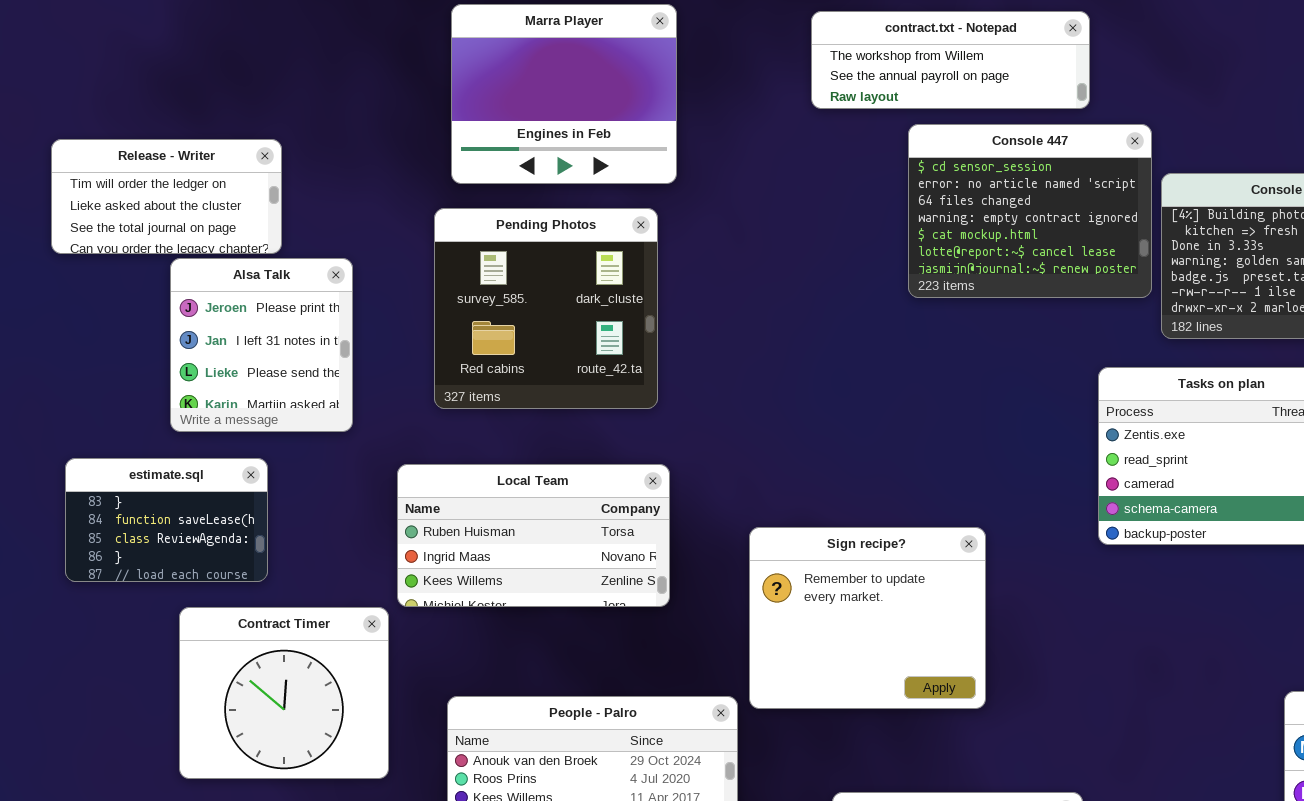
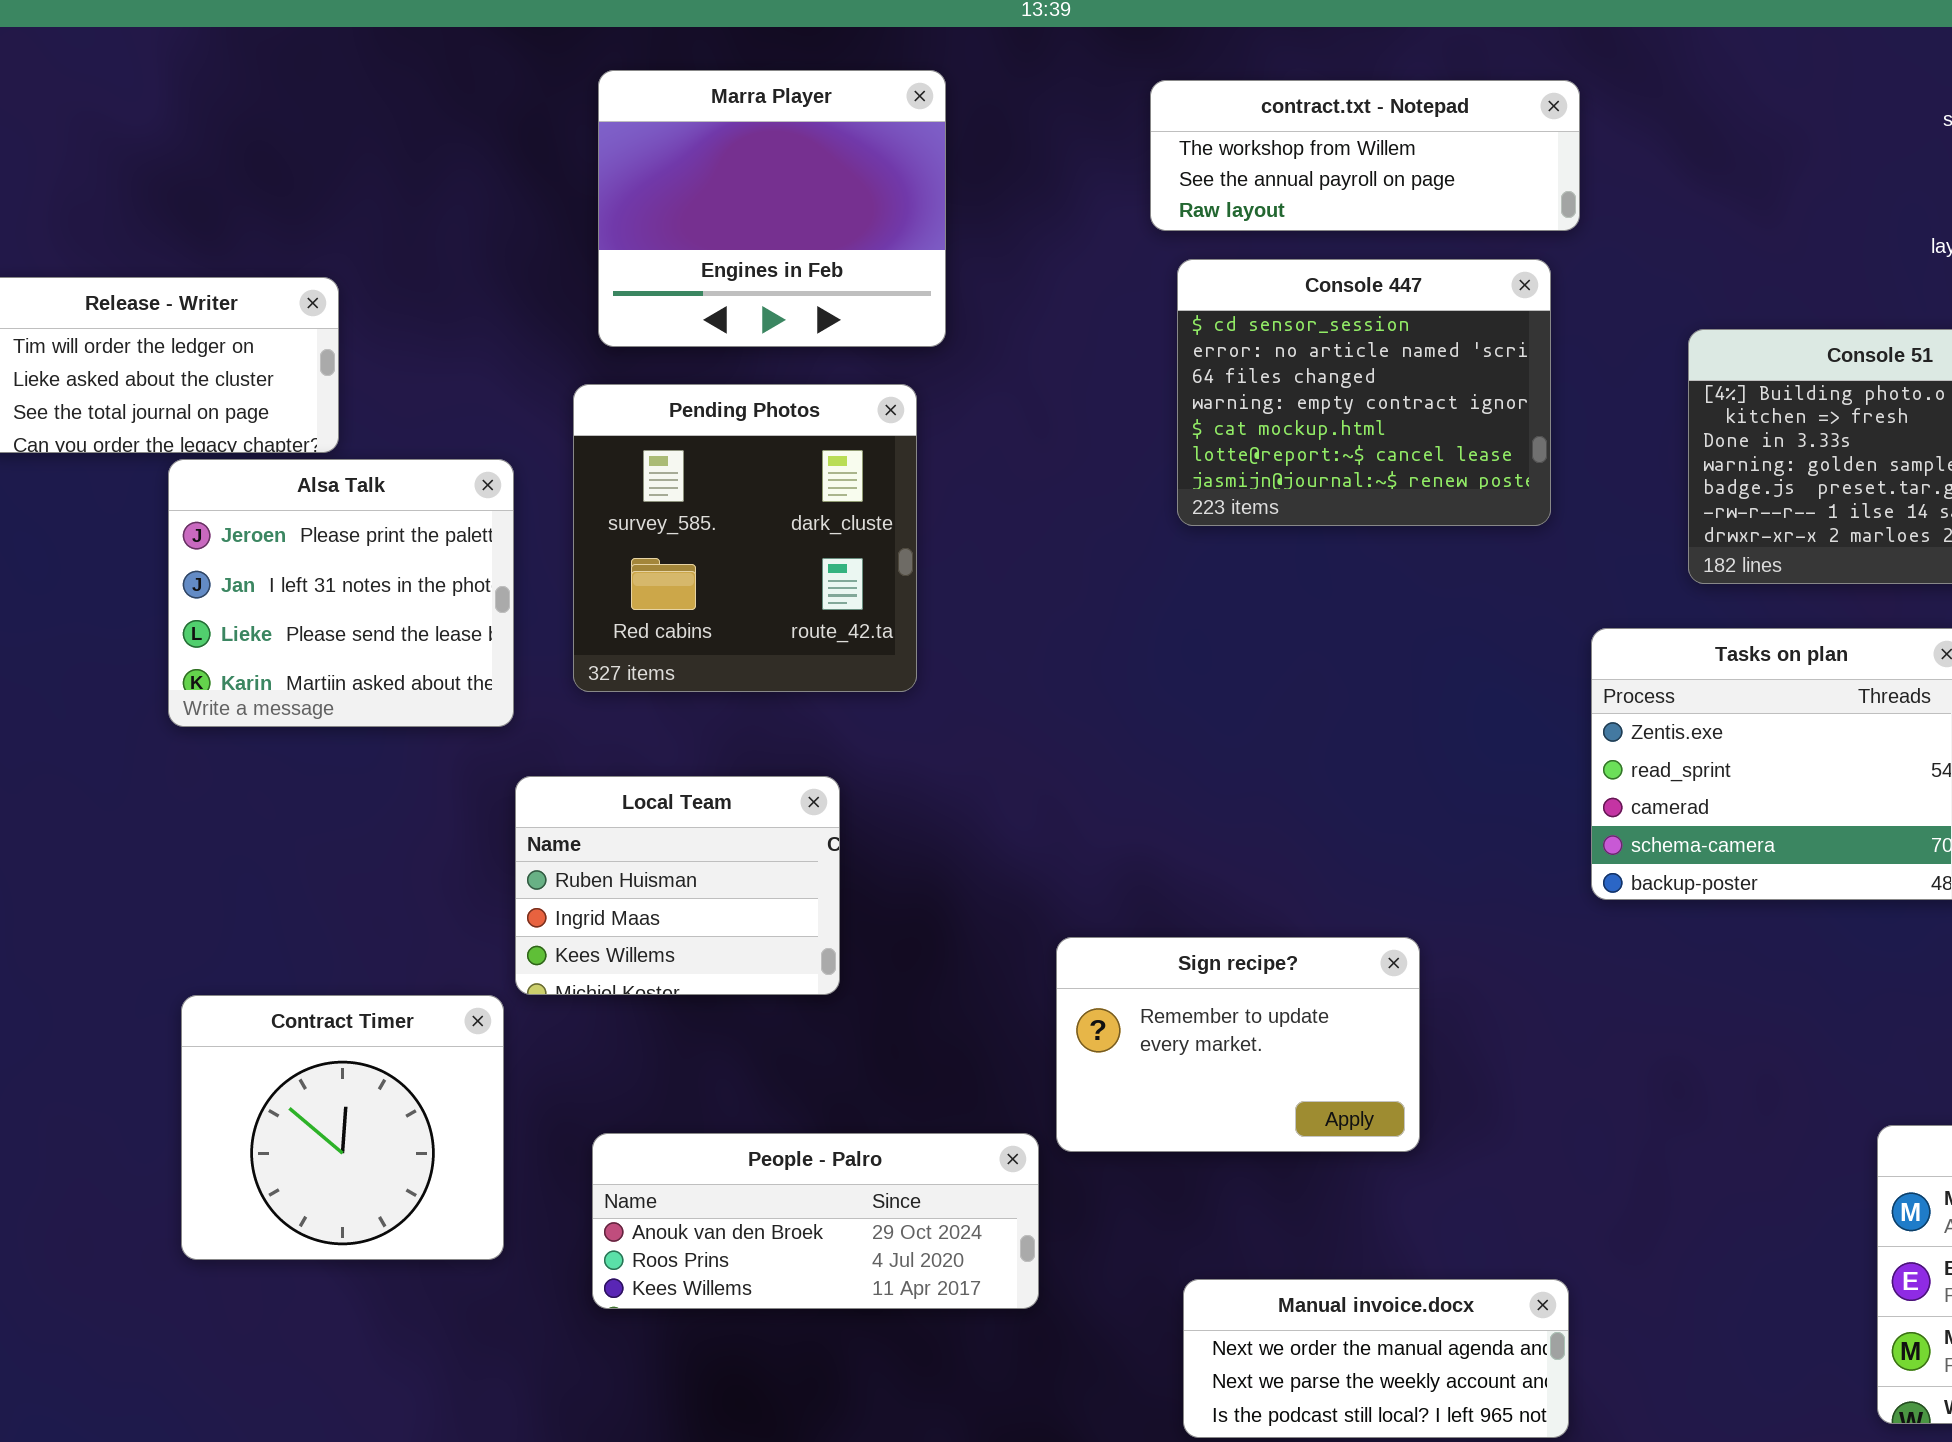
Console 447: [908,124,1152,298] -> [1177,259,1551,526], moved
Alsa Talk: [170,258,353,432] -> [168,459,514,727], resized
estimate.sql: [65,458,268,582] -> none, closed
Local Team: [397,464,670,607] -> [515,776,840,995], resized
Sign recipe?: [749,527,986,709] -> [1056,937,1420,1152], resized

